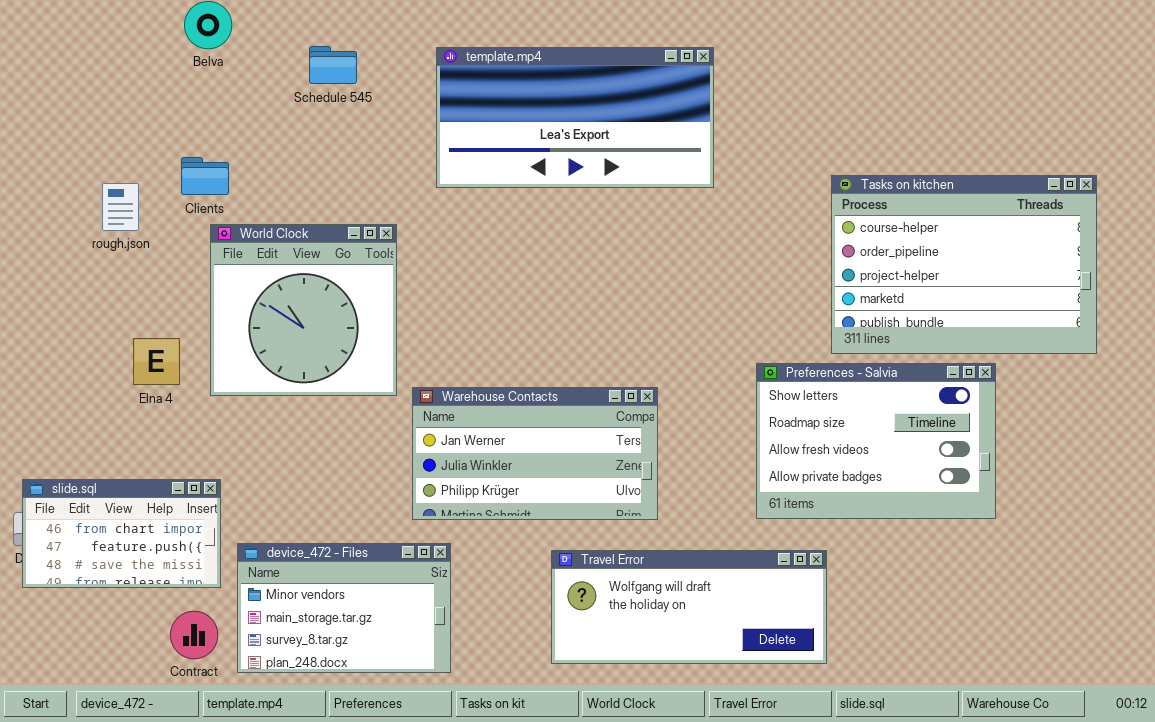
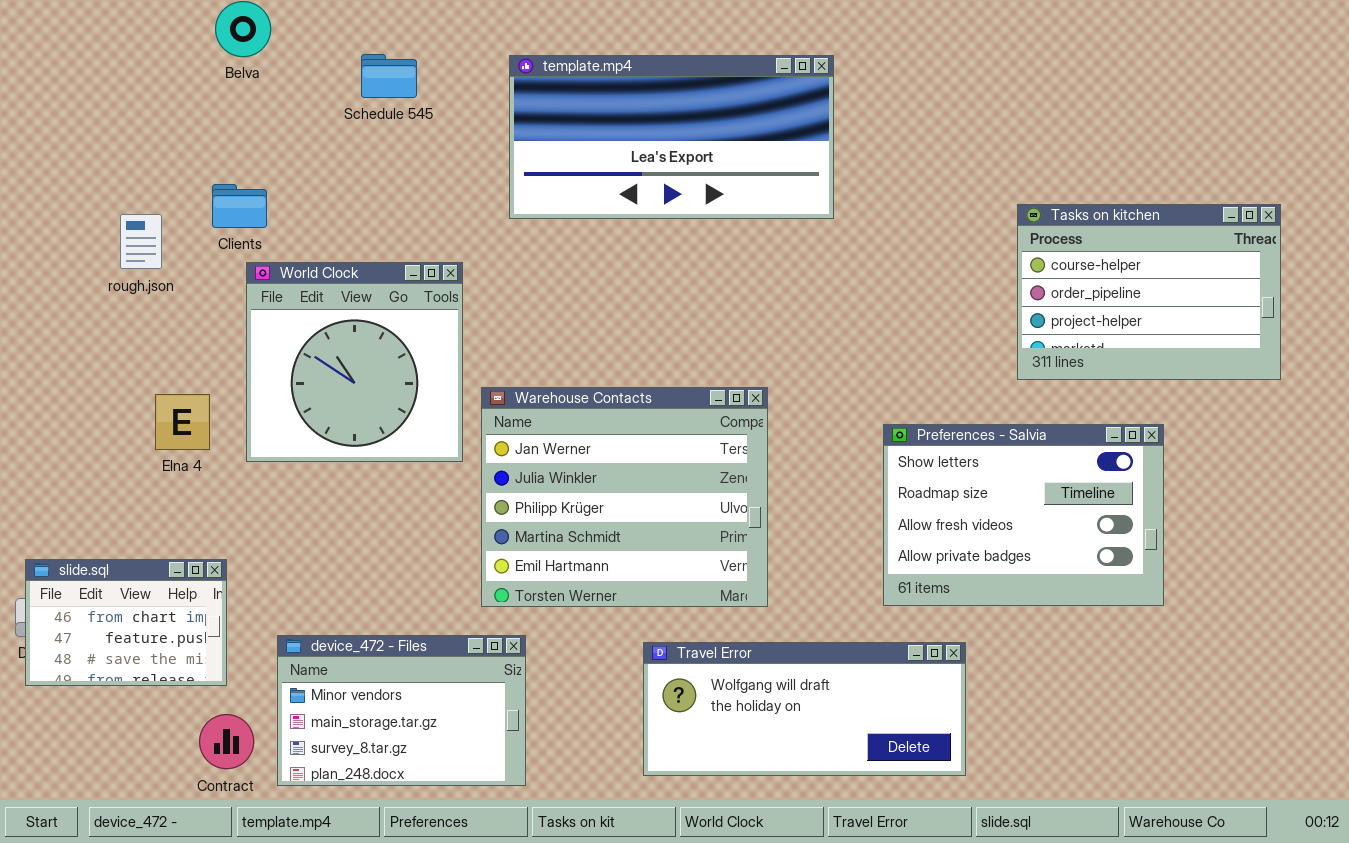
Tasks on kitchen: [831,175,1097,354] -> [1017,204,1281,380], resized
Warehouse Contacts: [412,387,658,520] -> [481,387,768,607], resized
slide.sql: [22,479,221,588] -> [25,559,227,686], resized

